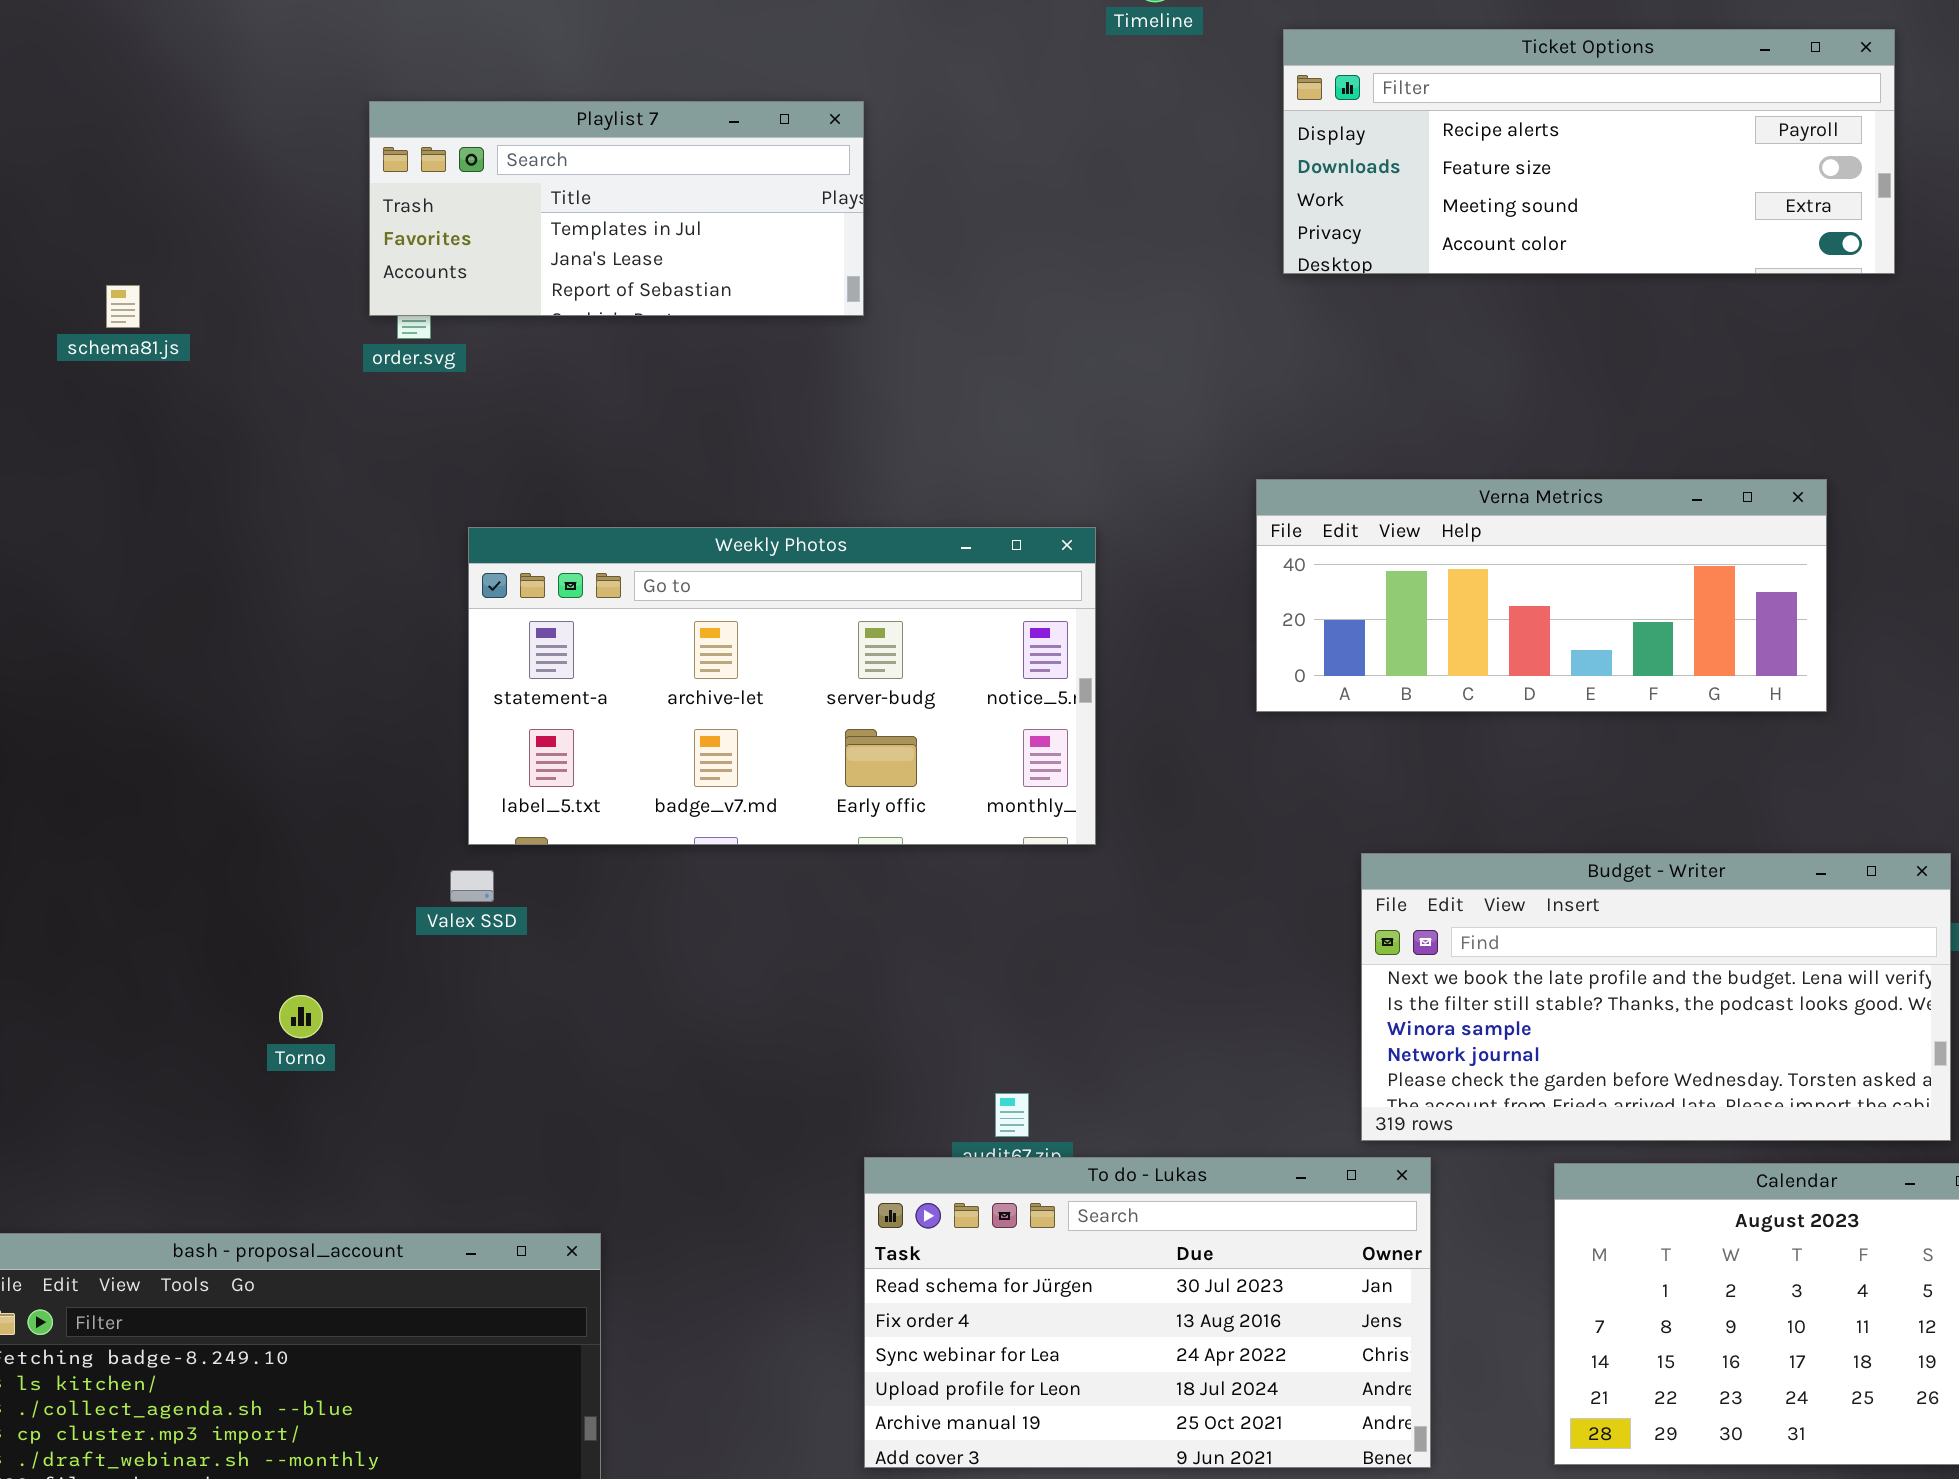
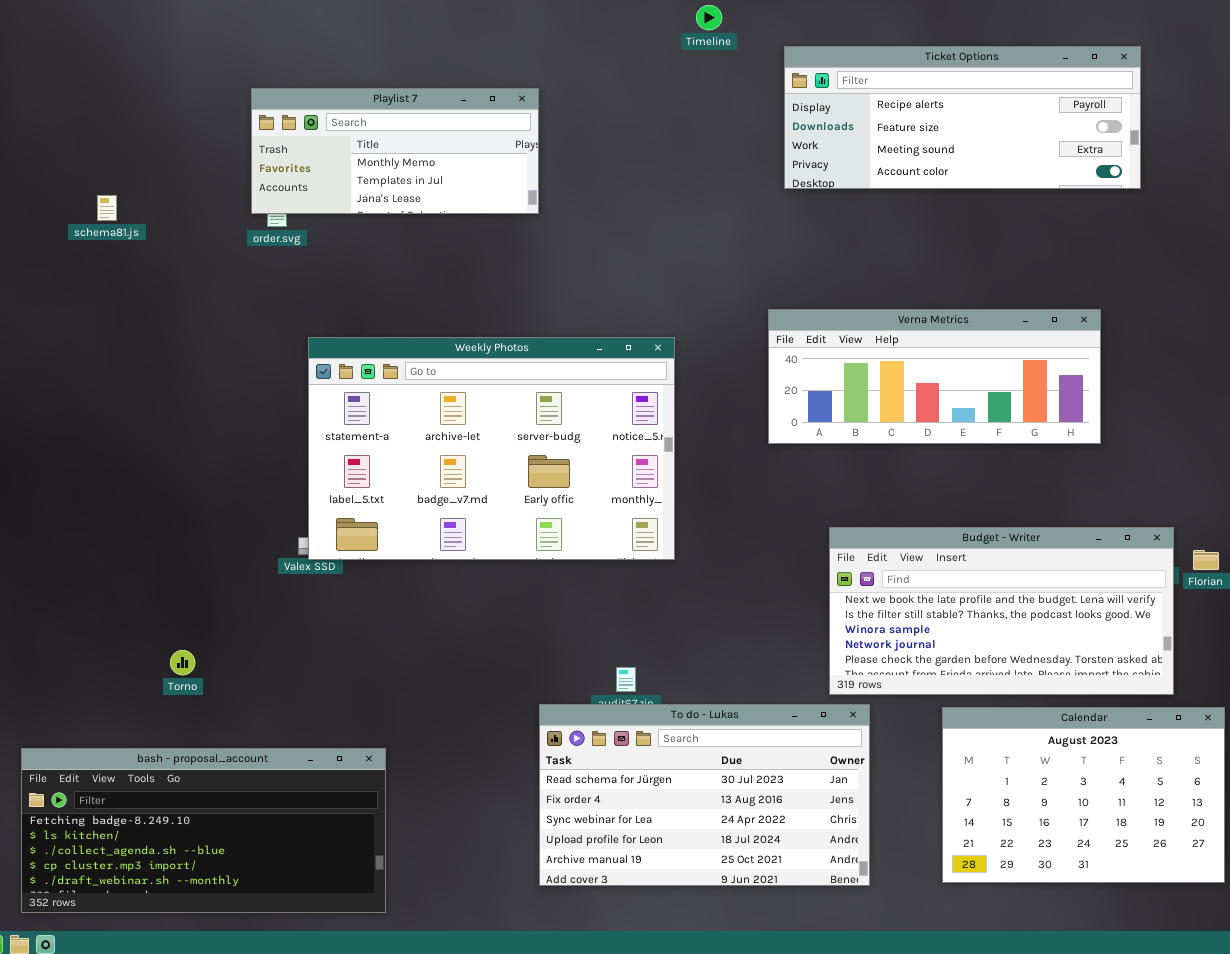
Playlist 7: [369,101,864,316] -> [251,88,539,214], scrolled up 1 row
Weekly Photos: [468,527,1096,845] -> [308,337,675,560], resized
Torno: [279,995,323,1038] -> [170,650,195,675], moved

